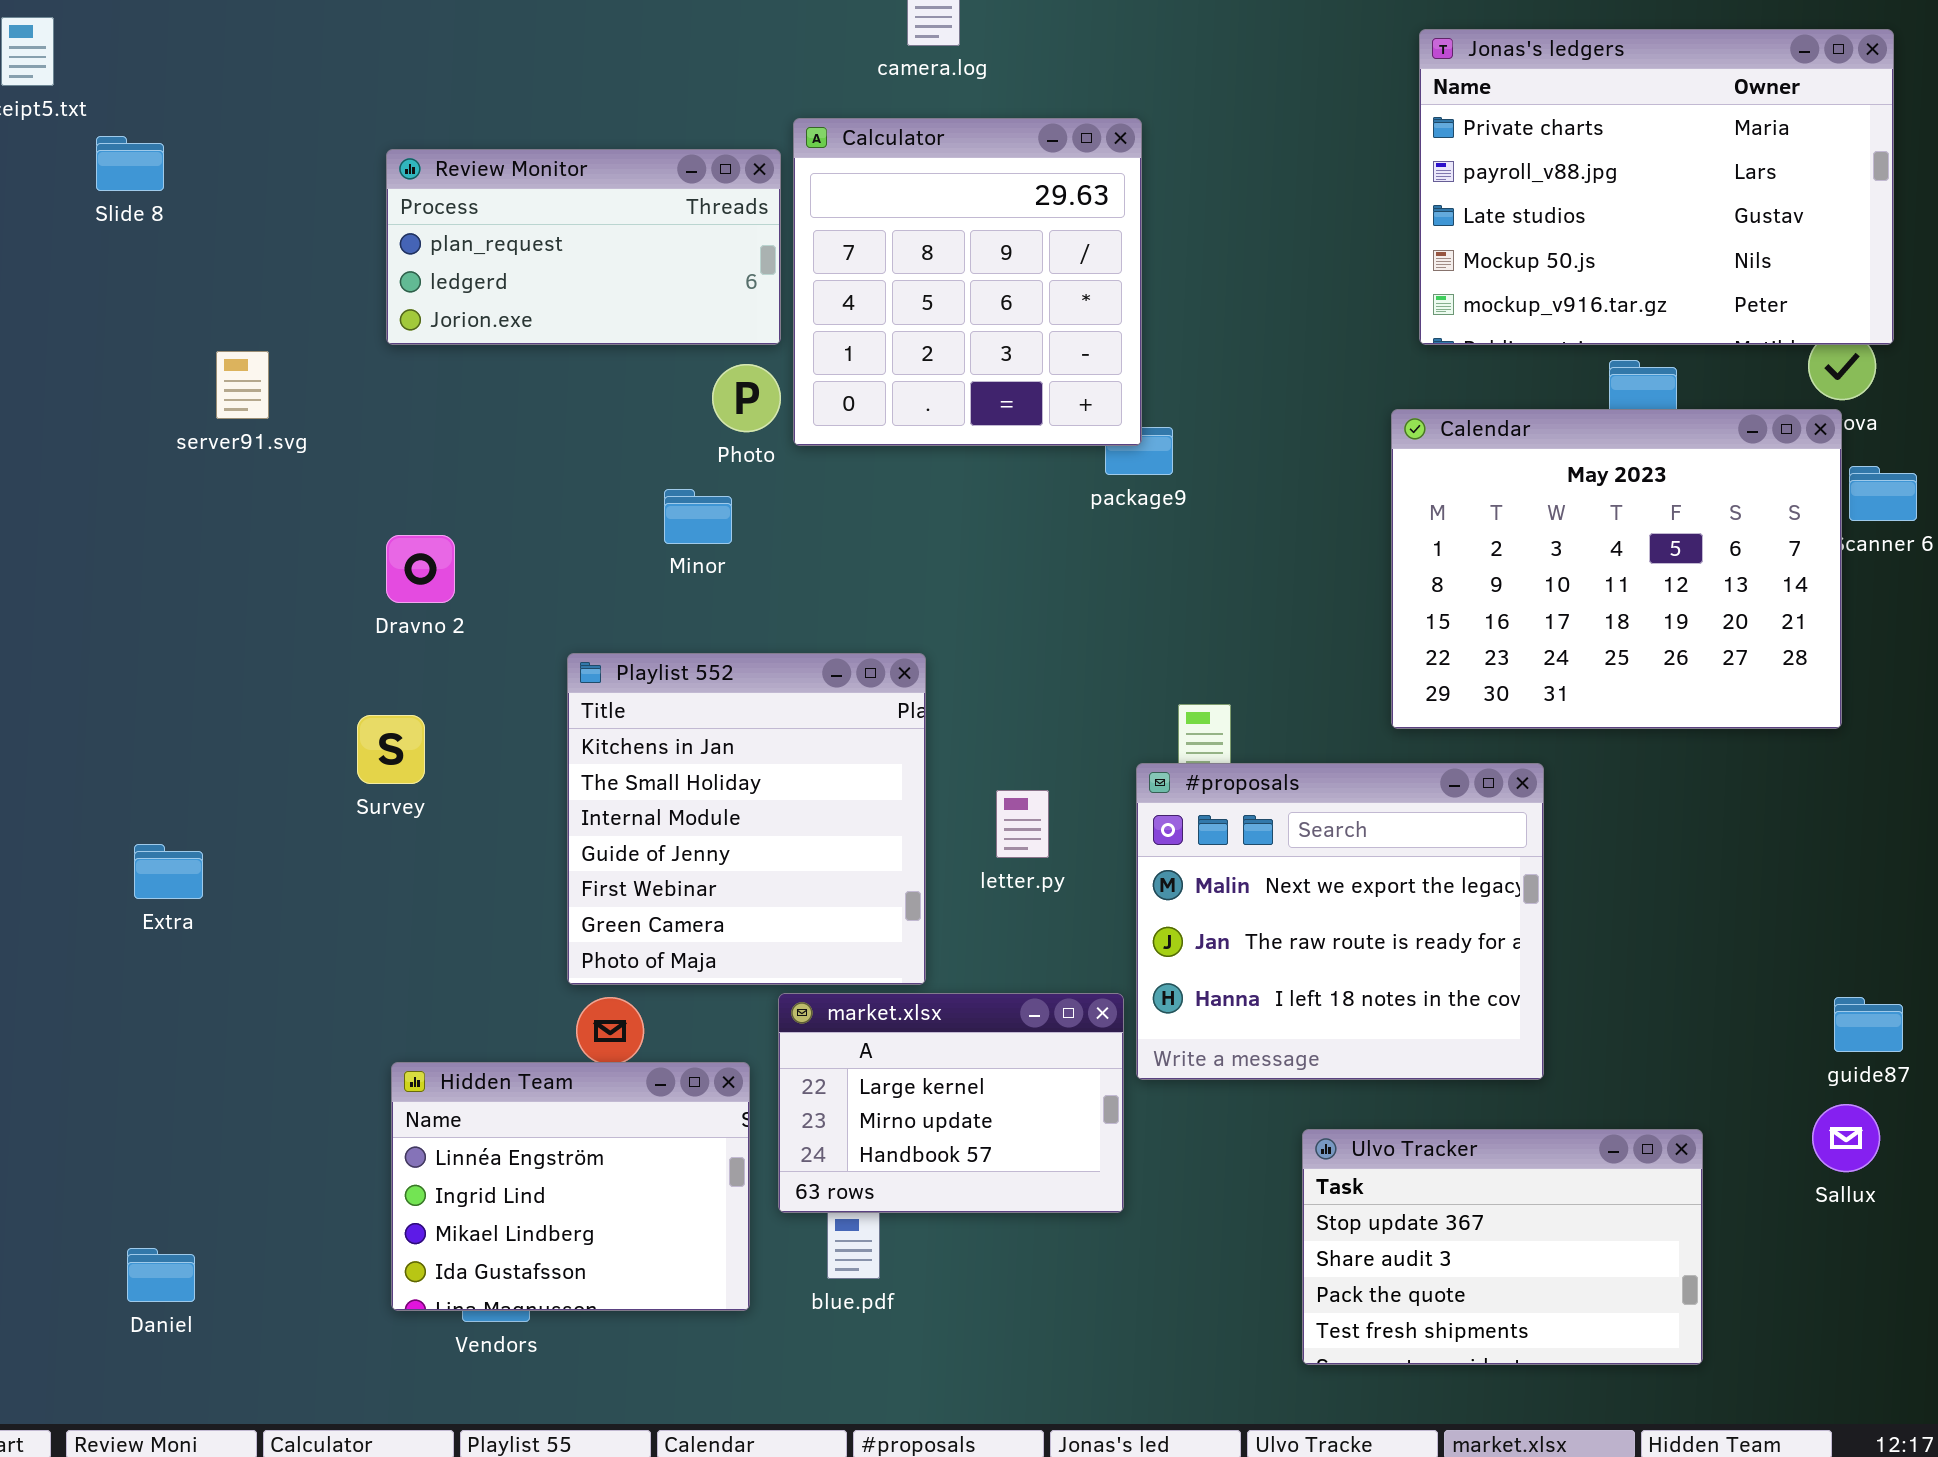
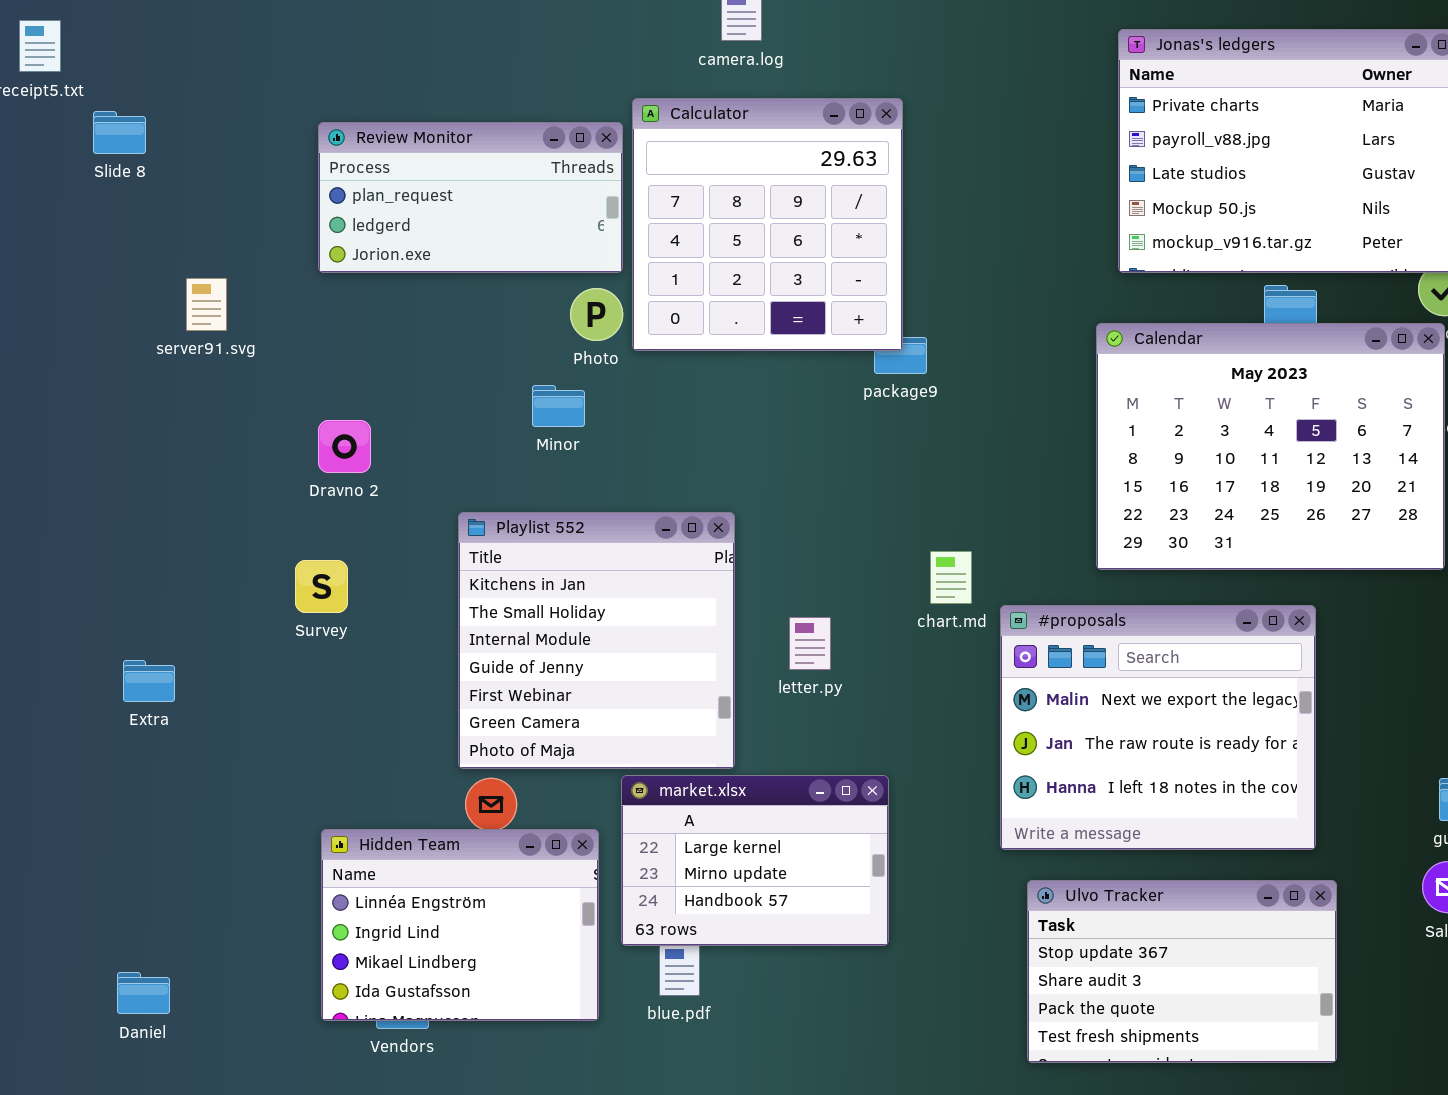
#proposals: [1136,763,1544,1080] -> [1000,605,1316,850], moved

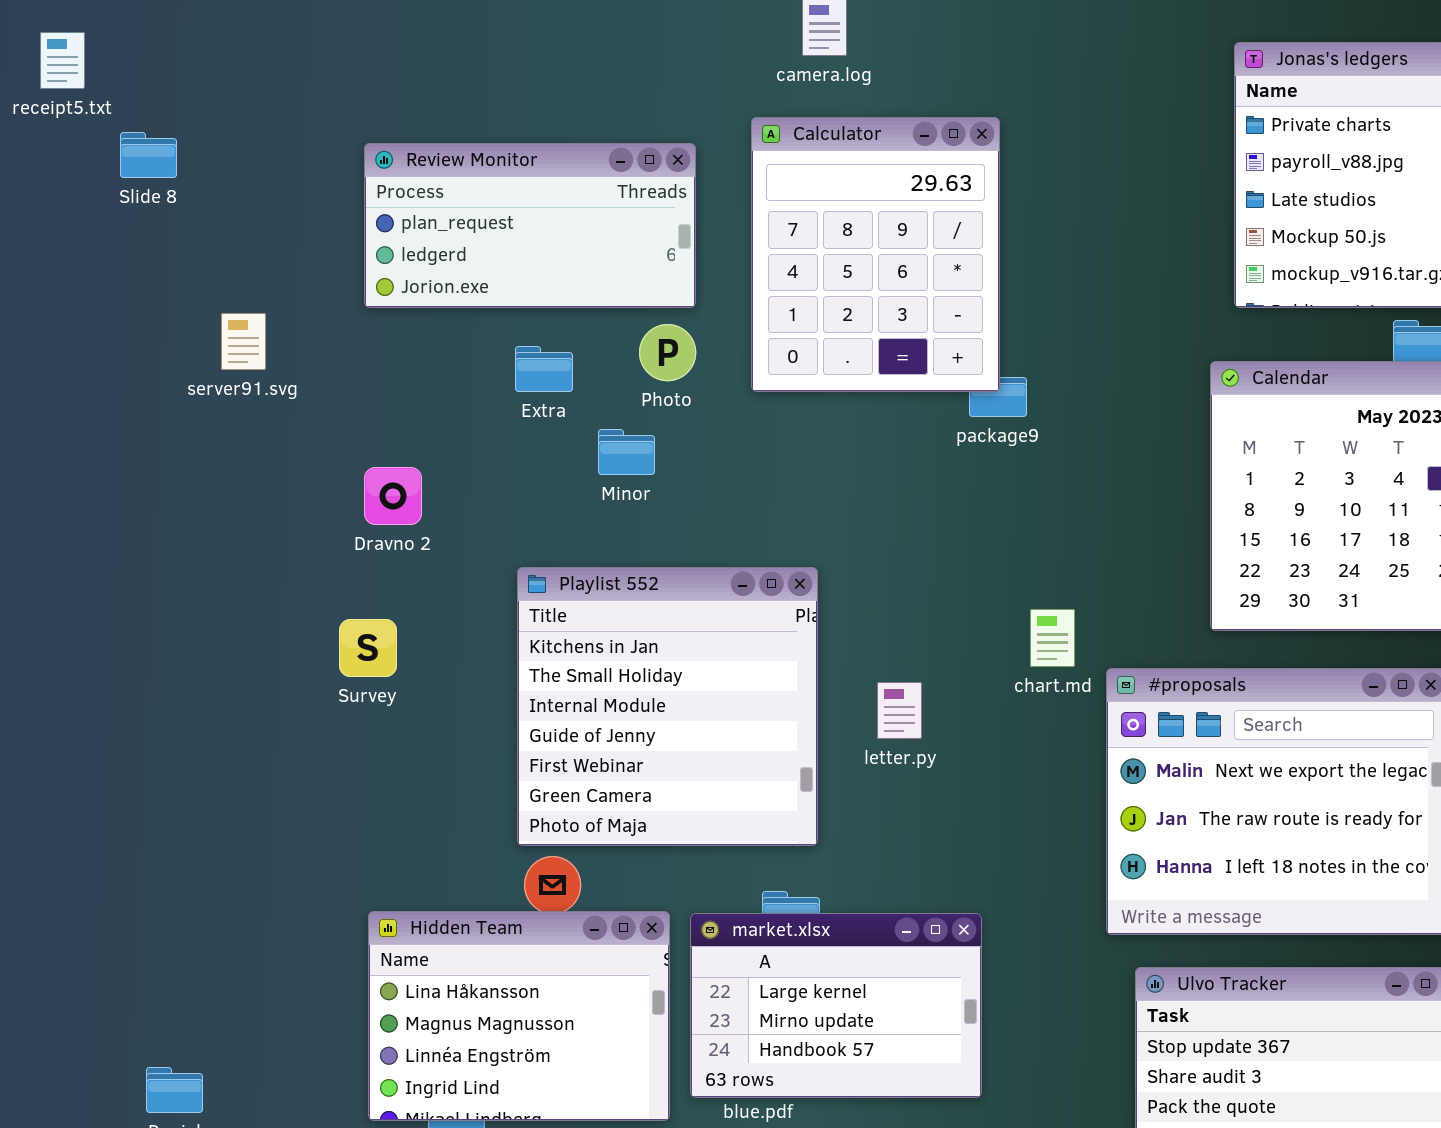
Calculator: [632,98,903,351] -> [751,117,1000,392], resized
Extra: [123,660,175,702] -> [515,346,573,392], moved
market.xlsx: [621,775,889,946] -> [690,913,982,1098], moved
Hidden Team: [321,829,599,1021] -> [368,911,670,1121], scrolled up 2 rows

